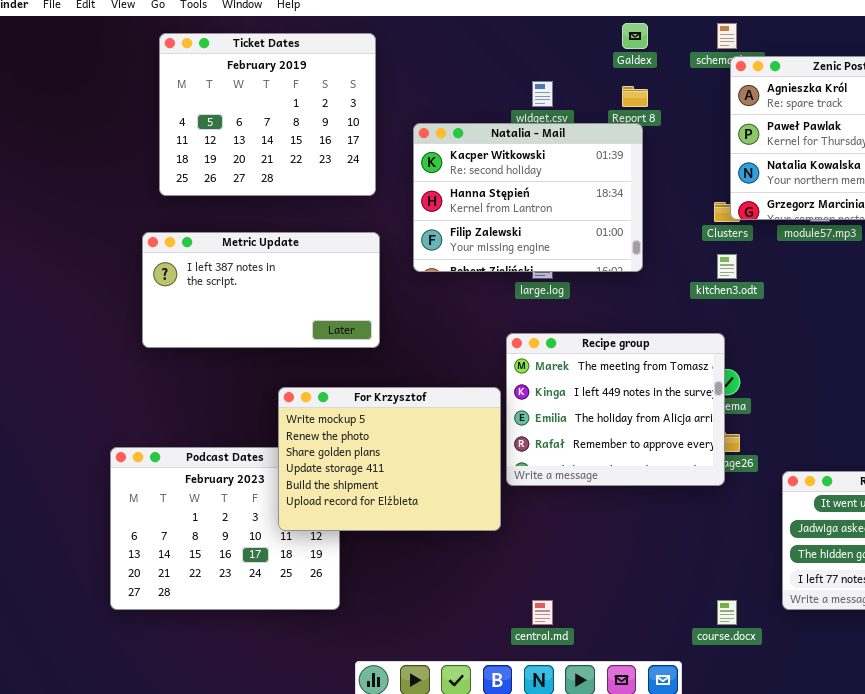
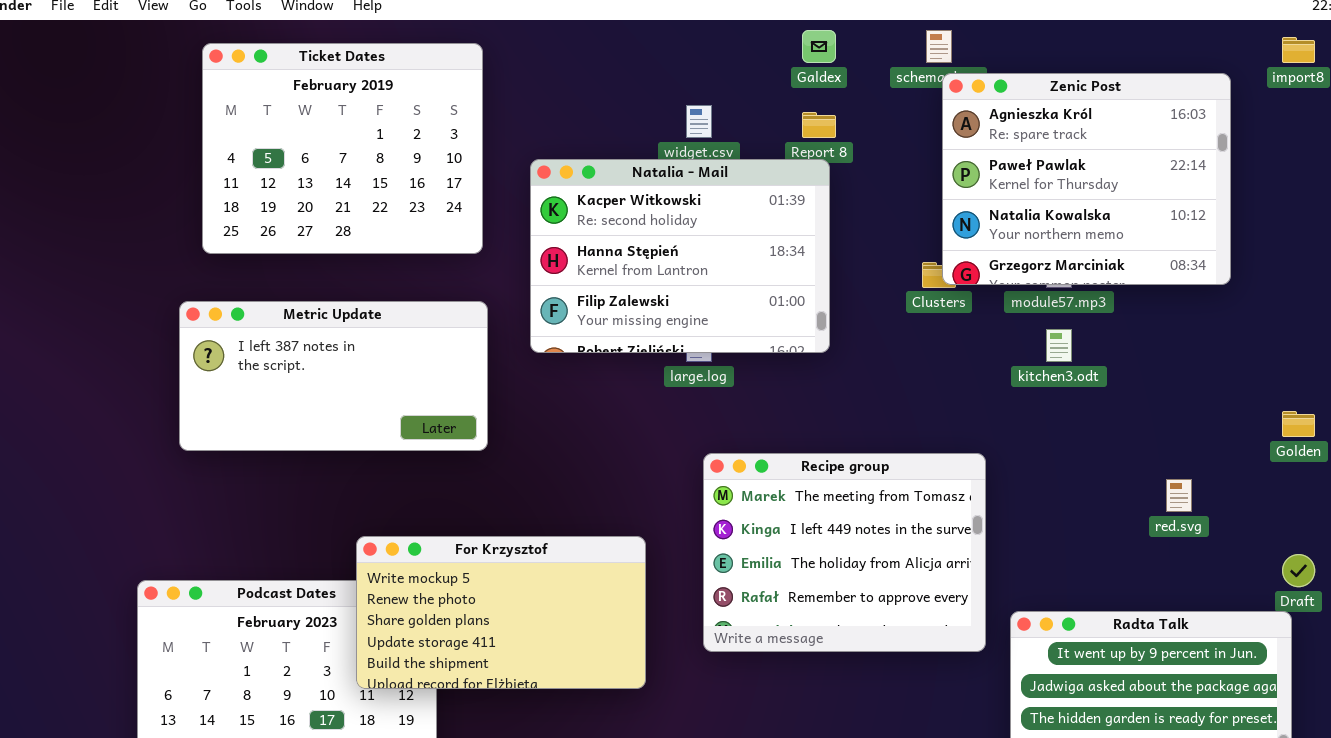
kitchen3.odt: [717,254,737,279] -> [1046,329,1072,362], moved
Recipe group: [506,333,725,486] -> [703,453,986,652], moved
For Krzysztof: [278,387,501,531] -> [356,536,646,689], resized

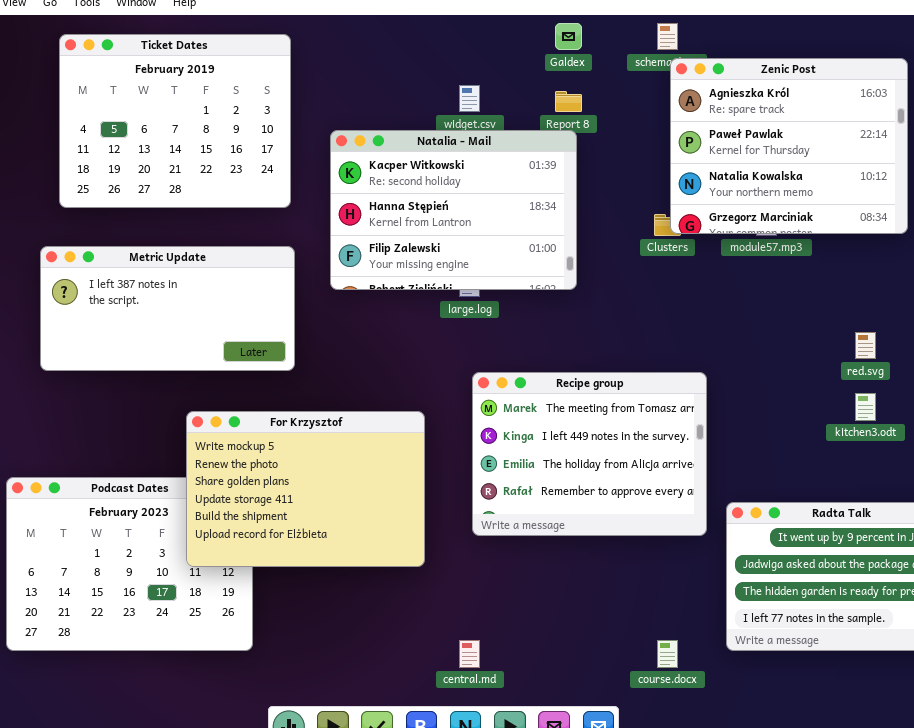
kitchen3.odt: [1046,329,1072,362] -> [855,393,876,421], moved
red.svg: [1166,479,1192,512] -> [855,332,876,359], moved
For Krzysztof: [356,536,646,689] -> [186,411,425,567], resized

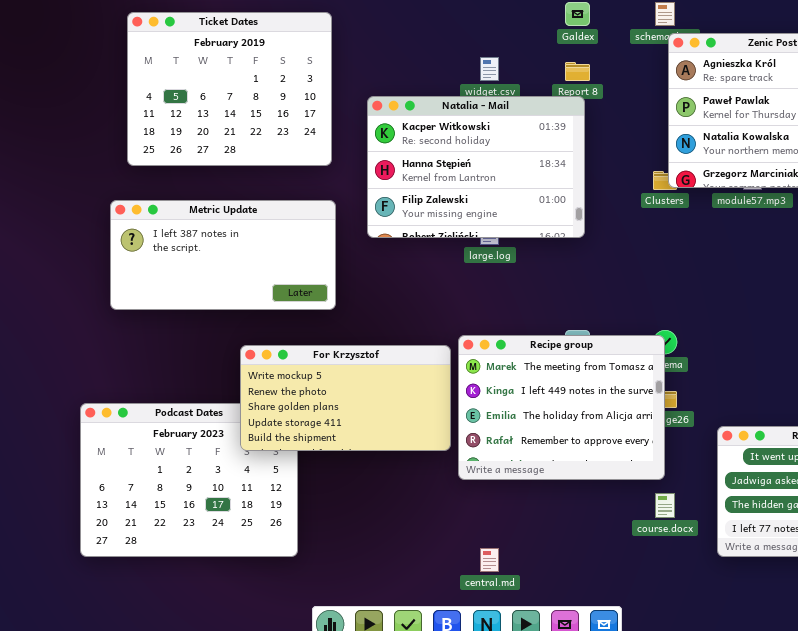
Recipe group: [472,372,707,536] -> [458,335,665,480], moved
For Krzysztof: [186,411,425,567] -> [240,345,451,451], resized
course.docx: [657,640,678,668] -> [655,493,675,518], moved

